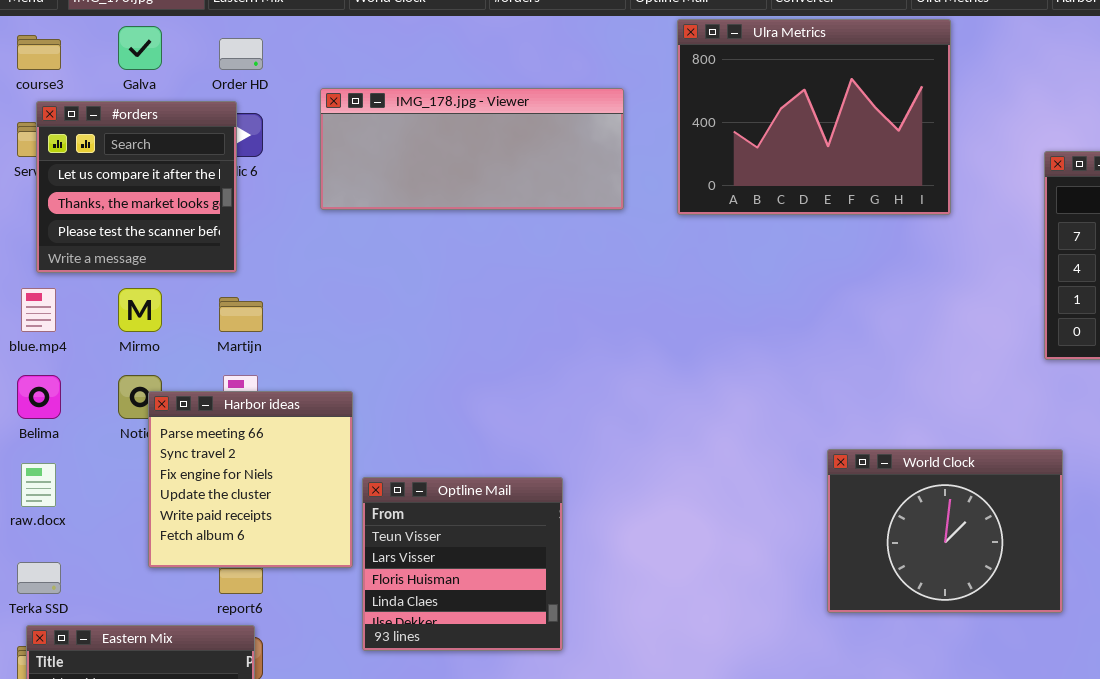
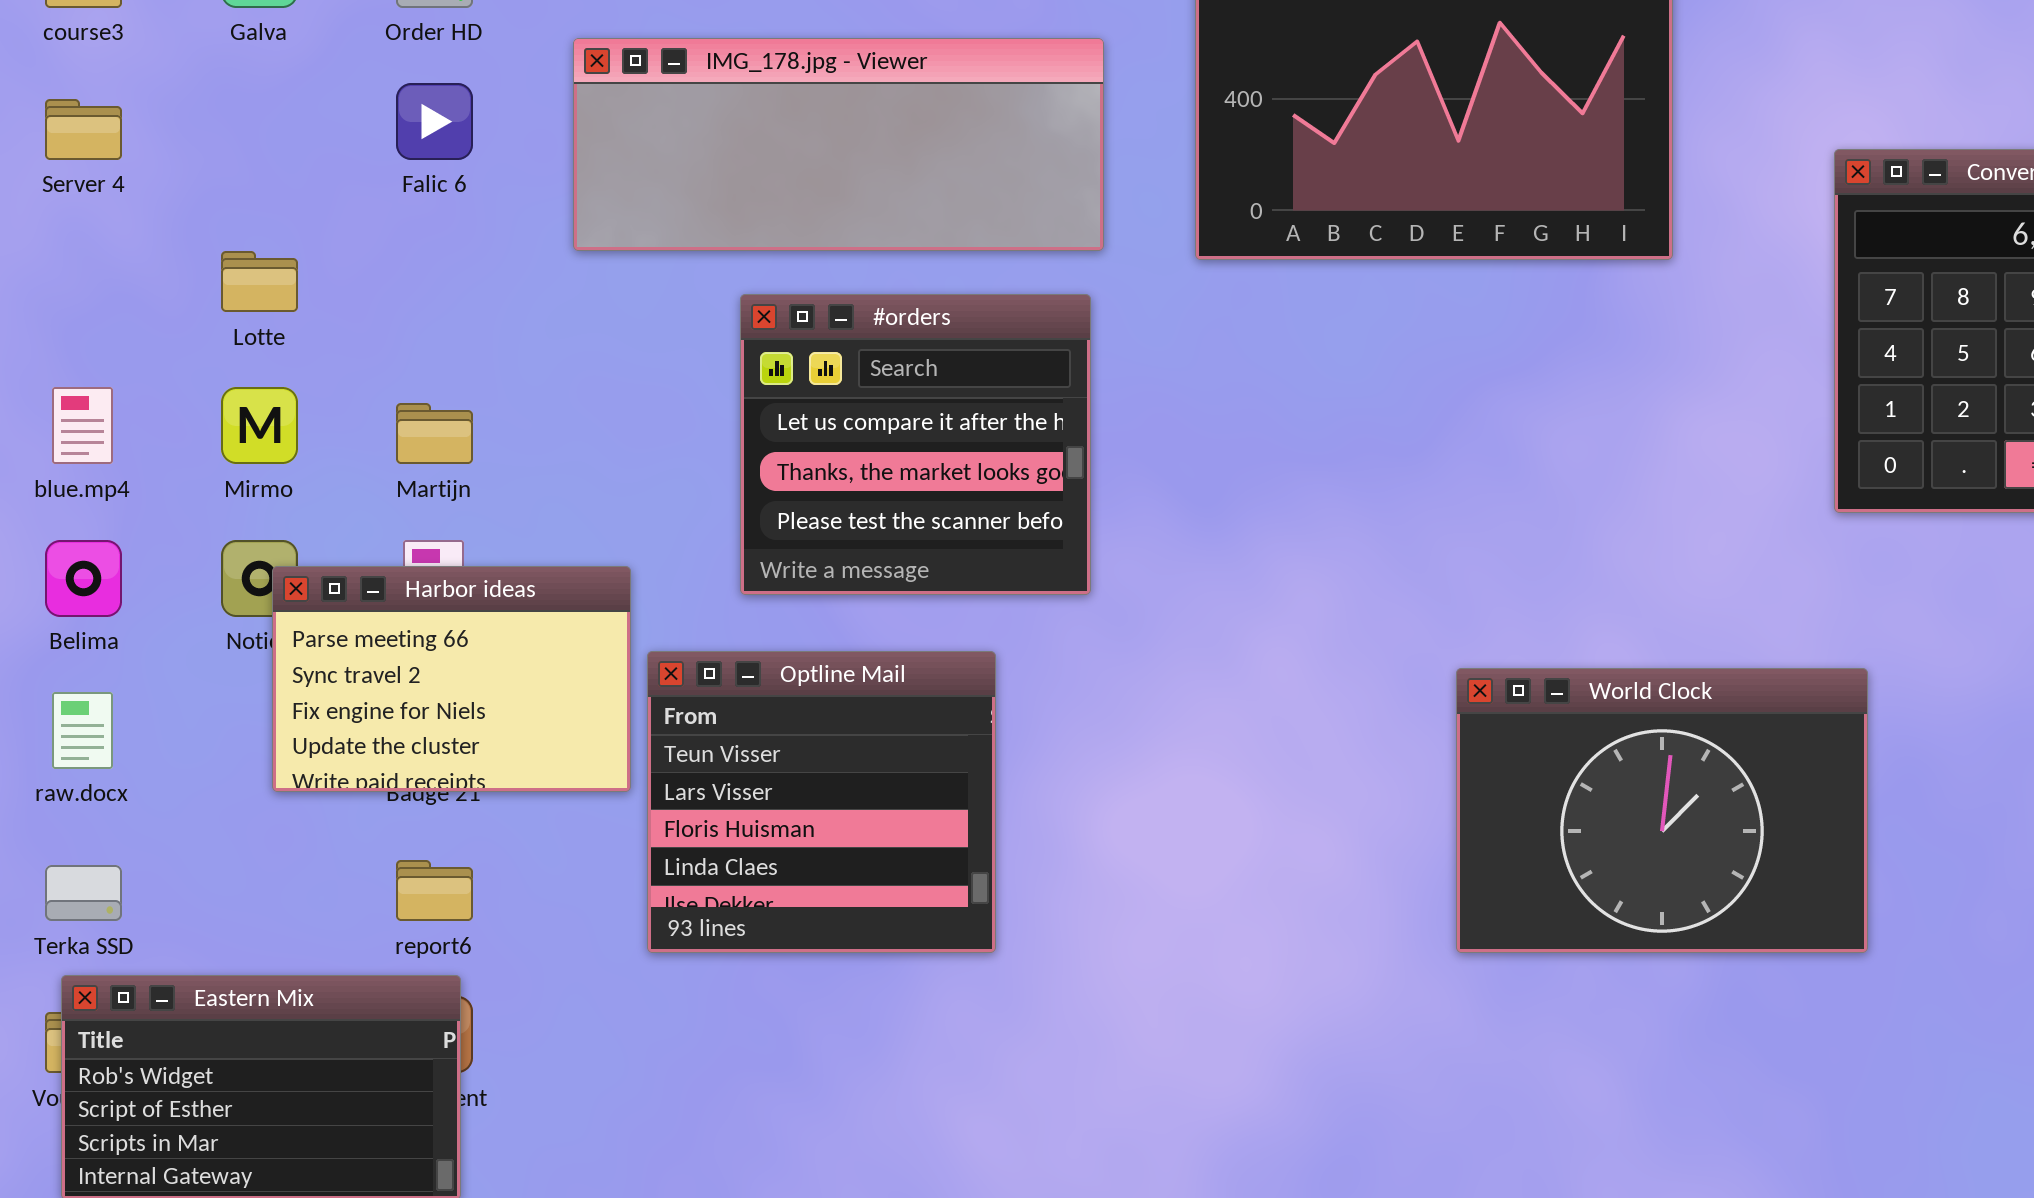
#orders: [36,101,237,273] -> [740,294,1091,595], moved
Harbor ideas: [148,391,353,568] -> [272,566,631,792], resized
Optline Mail: [362,477,563,651] -> [647,651,996,953], moved

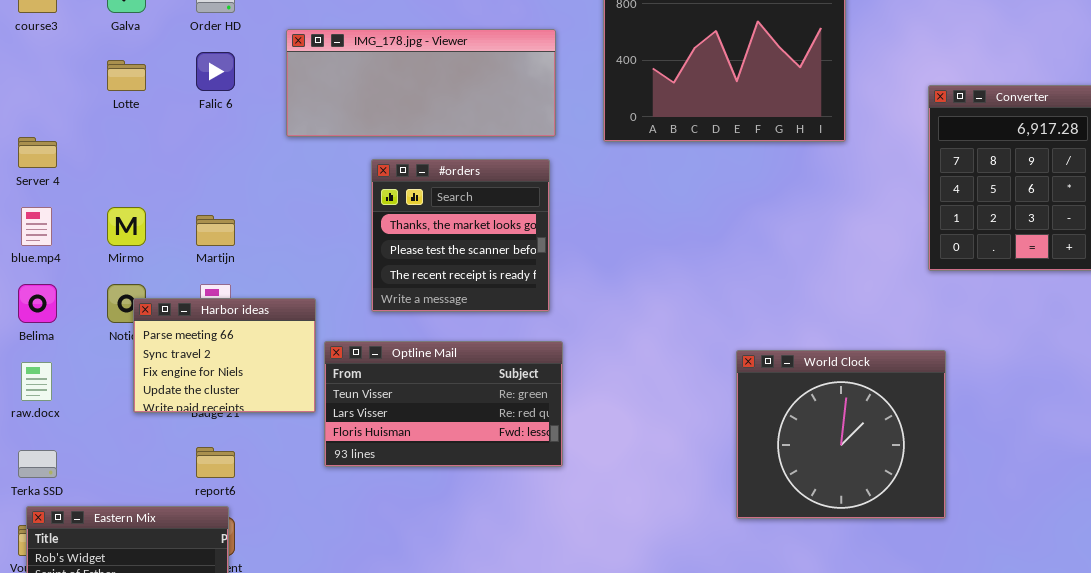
Server 4: [45,99,122,160] -> [18,137,57,168], moved
Lotte: [221,251,298,312] -> [107,60,146,91], moved
#orders: [740,294,1091,595] -> [371,159,550,312], scrolled down 1 row
Optline Mail: [647,651,996,953] -> [324,341,563,467], resized
World Clock: [1456,668,1868,953] -> [736,350,946,519], resized

